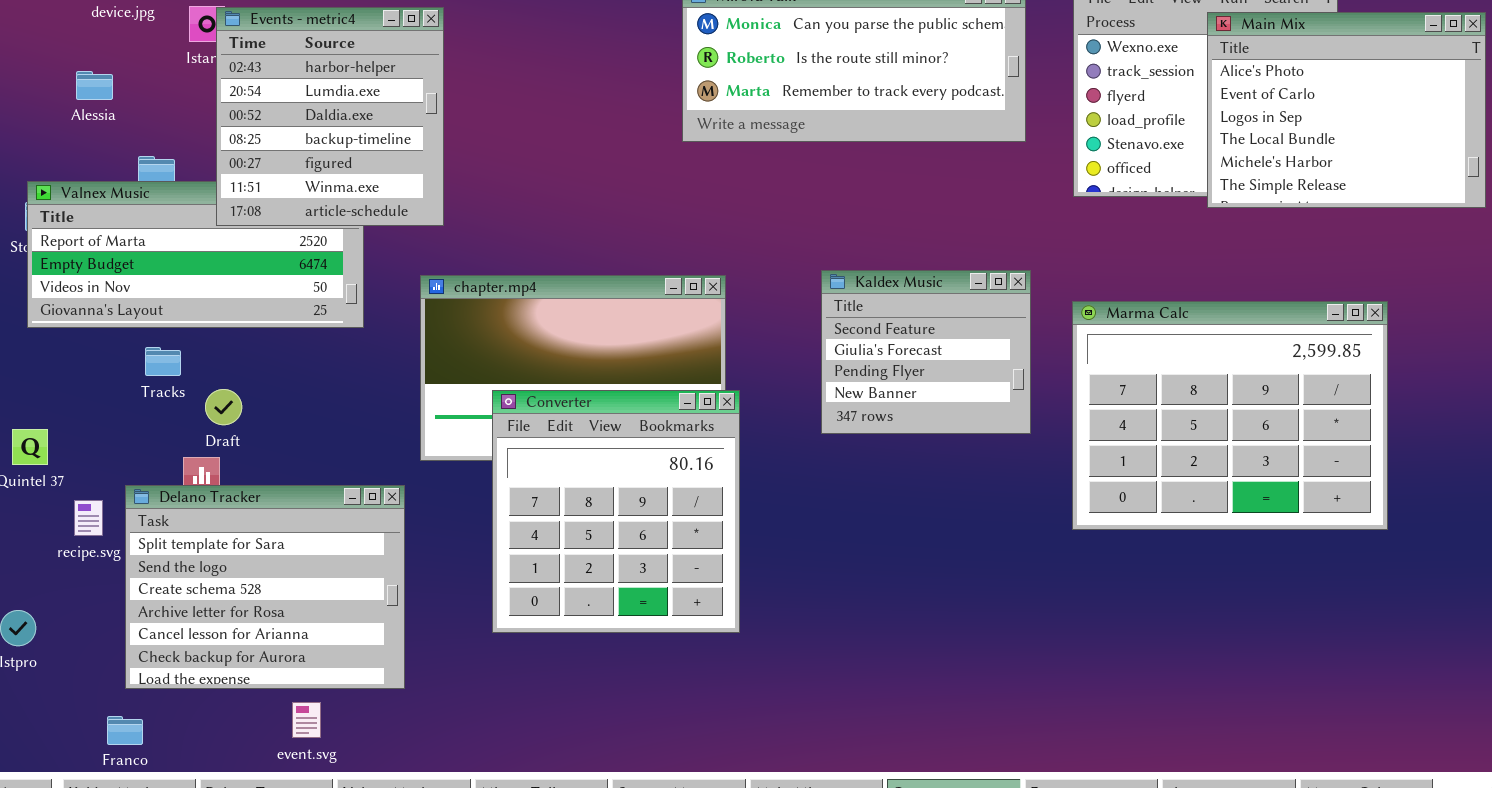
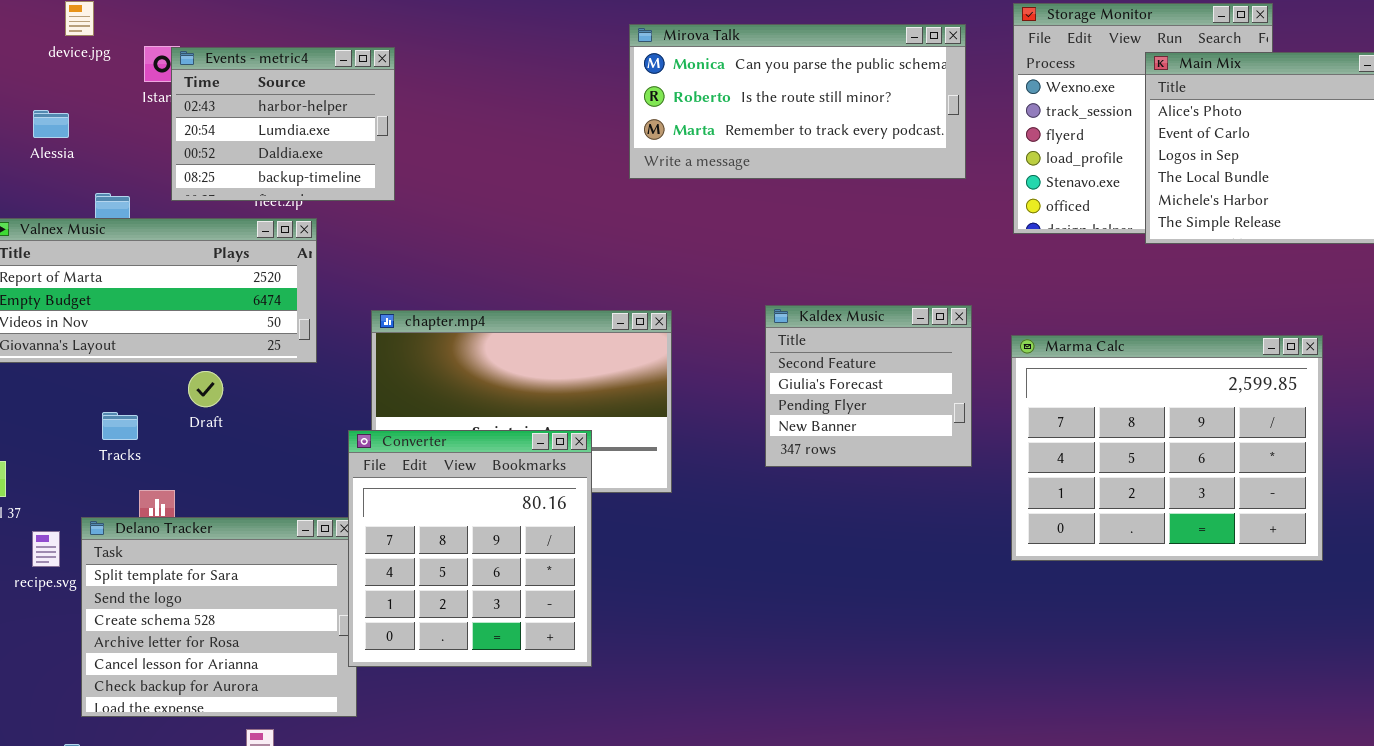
Events - metric4: [216,7,444,226] -> [171,47,395,201], resized
Tracks: [145,347,181,376] -> [102,412,138,440], moved
Draft: [205,389,242,425] -> [188,371,223,407], moved
Converter: [492,390,740,633] -> [348,430,592,667], moved

